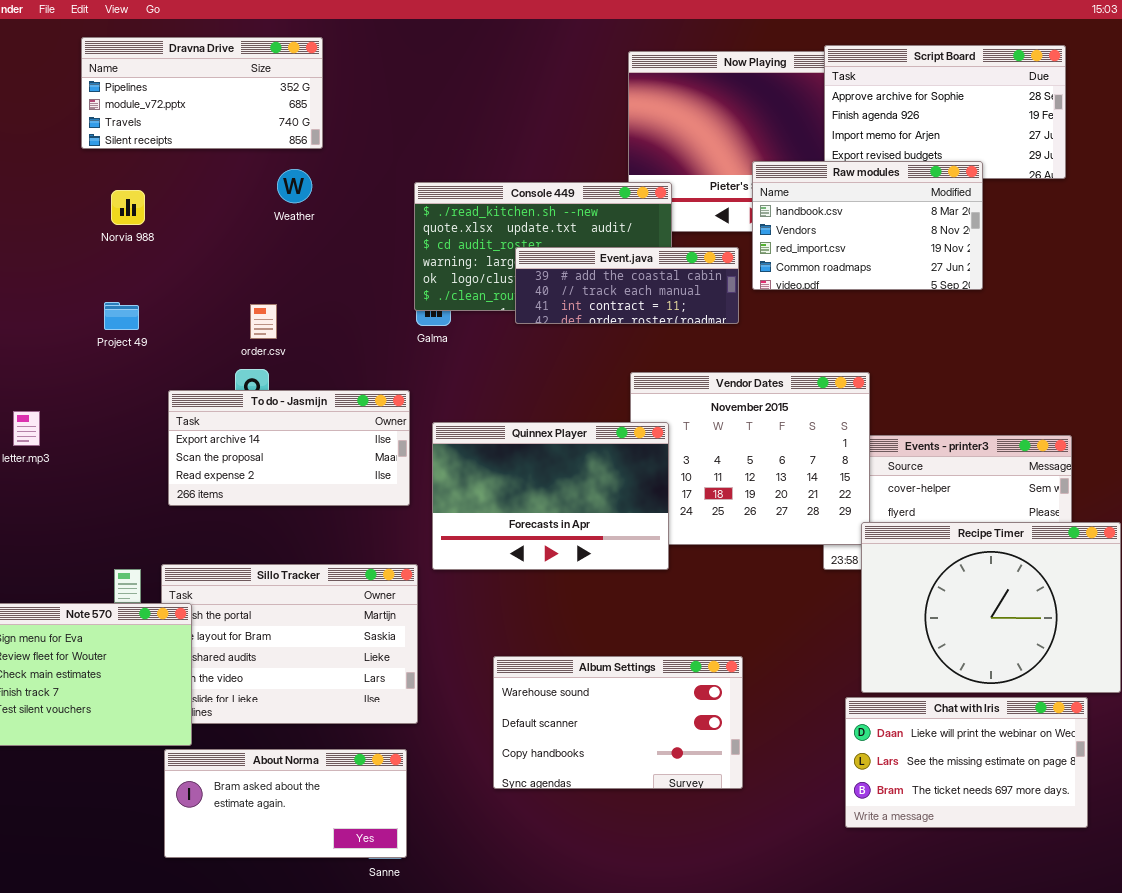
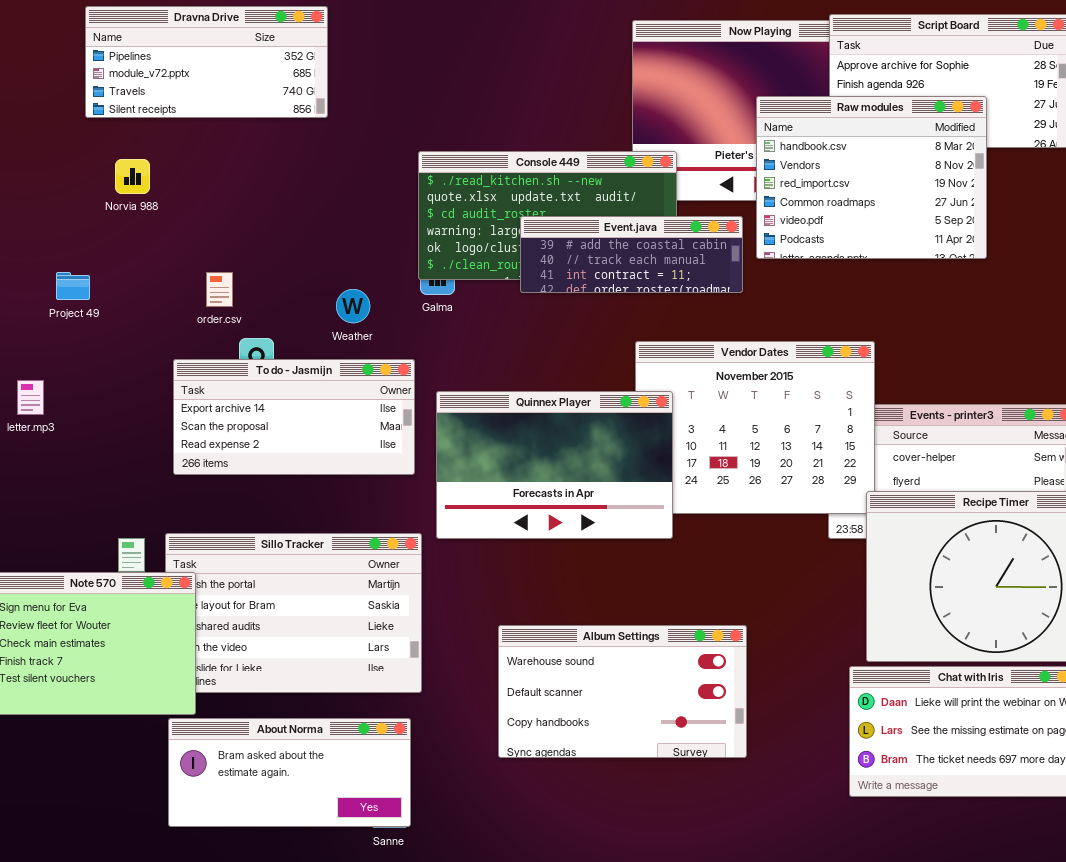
Raw modules: [752,161,983,290] -> [756,96,987,259], resized
Weather: [277,169,312,203] -> [336,289,370,323], moved
Project 49: [104,302,139,330] -> [56,272,90,300], moved
order.csv: [250,304,277,339] -> [206,272,233,307], moved

